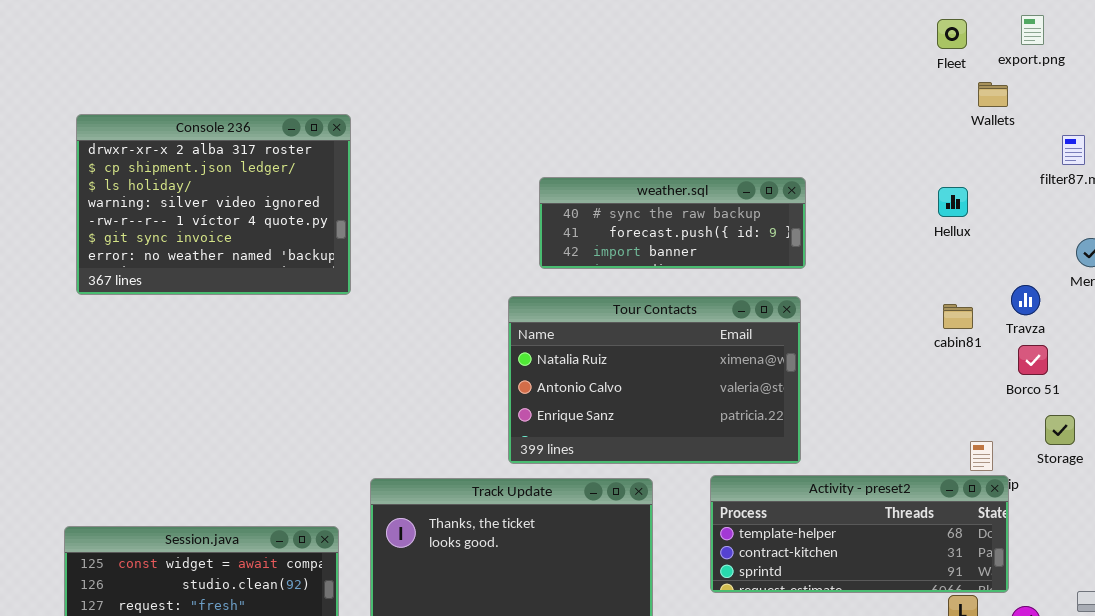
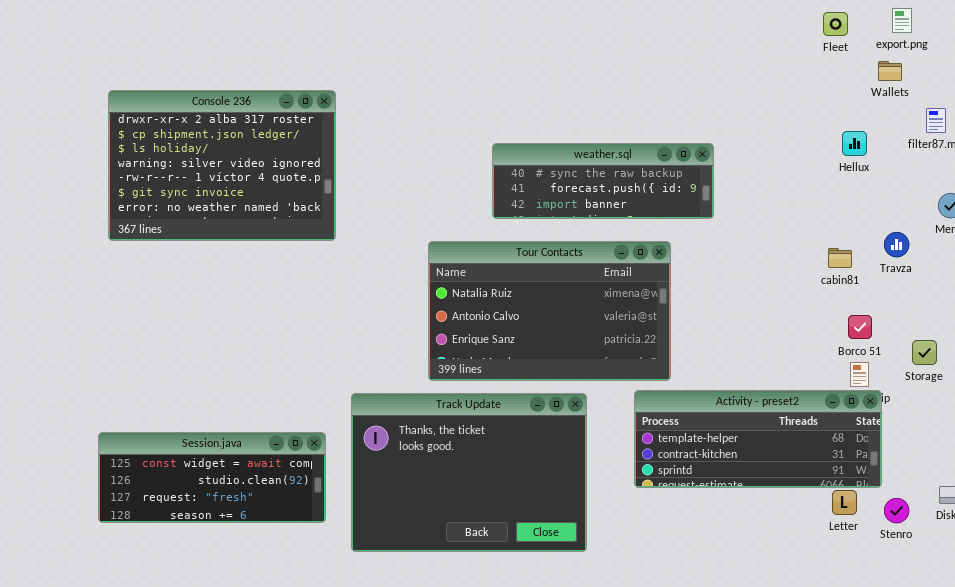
Wallets: [978,82,1008,107] -> [878,61,902,81], moved
Hellux: [938,187,968,217] -> [842,131,867,156], moved
Tour Contacts: [508,296,801,464] -> [428,241,671,381], moved
Borco 51: [1018,345,1048,375] -> [848,315,872,339], moved

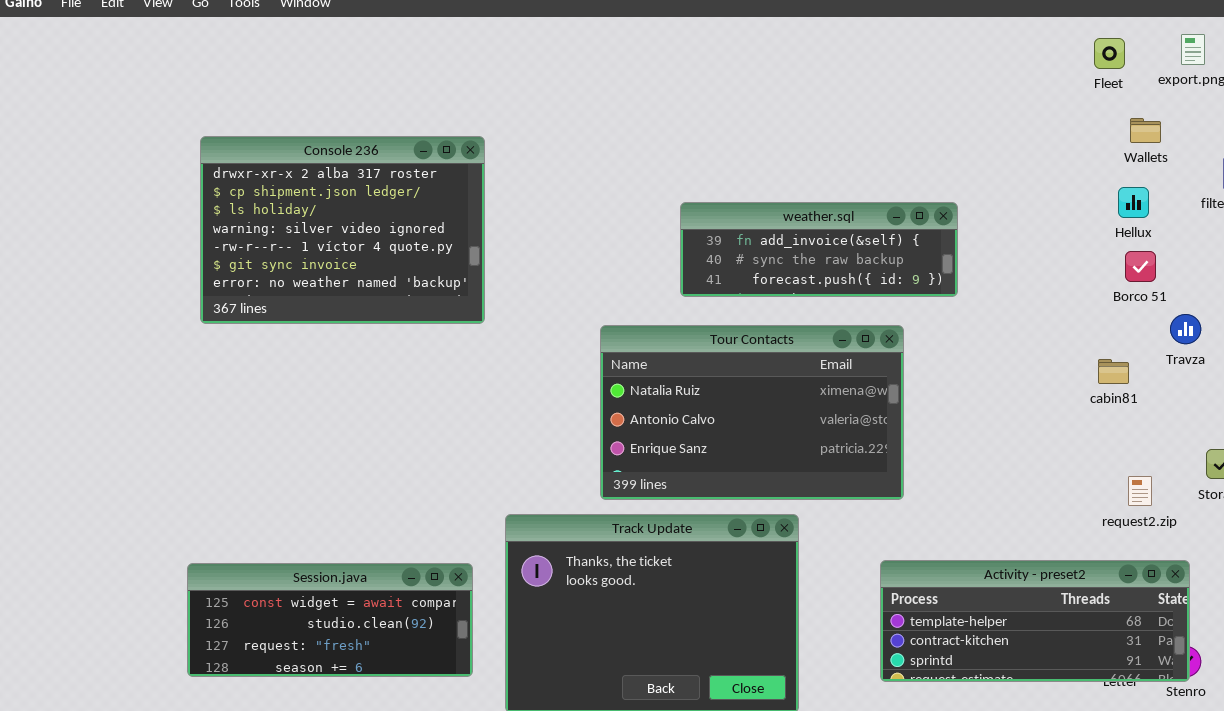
Wallets: [878,61,902,81] -> [1130,118,1161,143], moved
weather.sql: [492,143,714,219] -> [680,202,958,297], scrolled up 1 row
cabin81: [828,248,852,268] -> [1098,359,1129,384], moved
Borco 51: [848,315,872,339] -> [1125,251,1156,282], moved
Activity - preset2: [634,390,882,488] -> [880,560,1190,682], moved

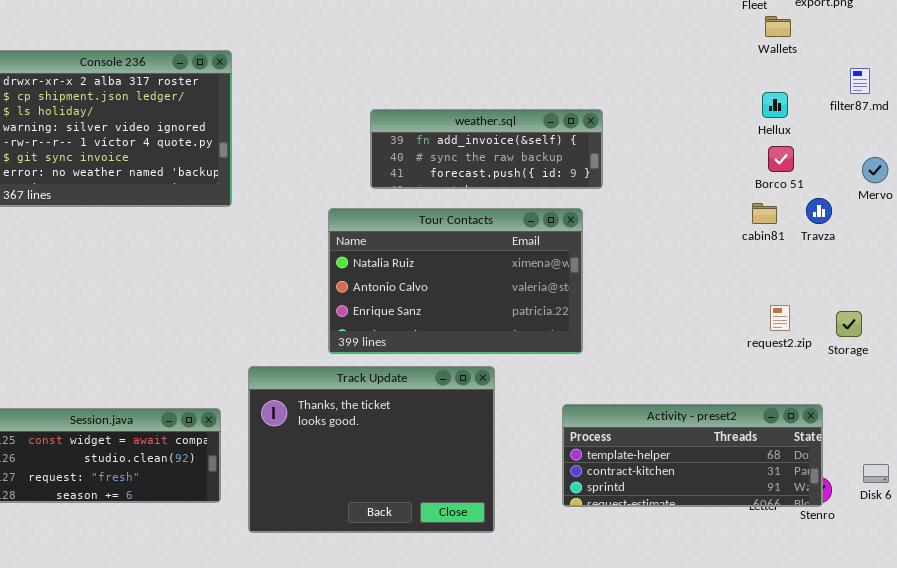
Wallets: [1130,118,1161,143] -> [765,16,791,37], moved
weather.sql: [680,202,958,297] -> [370,109,603,189], moved
cabin81: [1098,359,1129,384] -> [752,203,777,224], moved
request2.zip: [1128,476,1152,506] -> [770,305,790,331], moved

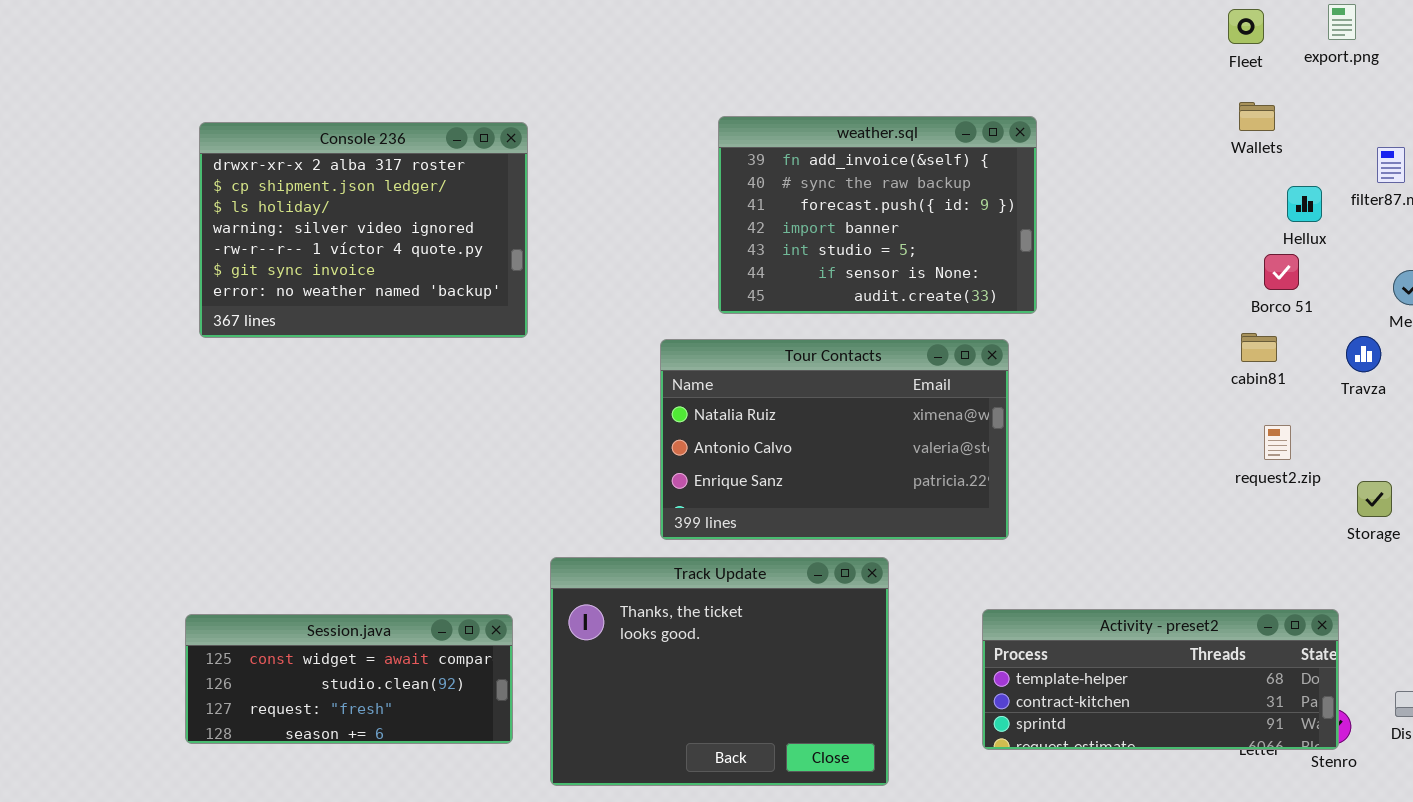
Wallets: [765,16,791,37] -> [1239,102,1275,131], moved
Hellux: [762,92,788,118] -> [1287,186,1322,222], moved
weather.sql: [370,109,603,189] -> [718,116,1037,314], resized
Travza: [806,198,832,224] -> [1346,336,1381,372], moved
request2.zip: [770,305,790,331] -> [1264,425,1291,460], moved

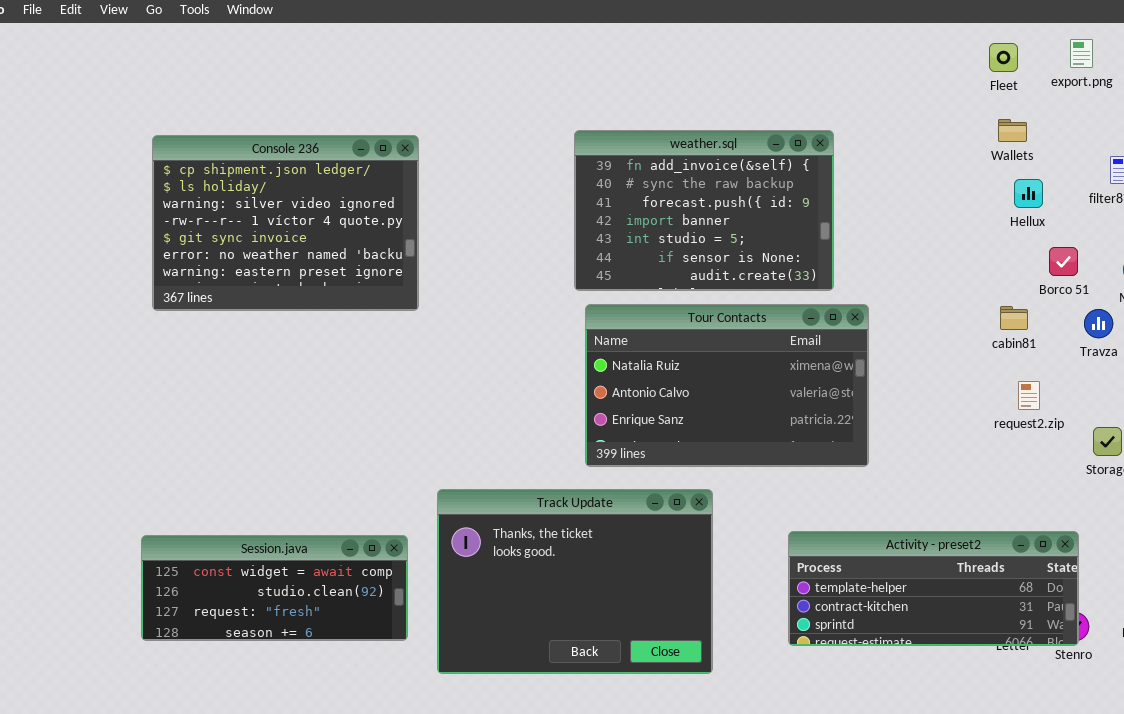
Console 236: [199,122,528,338] -> [152,135,419,311], scrolled down 1 row
Hellux: [1287,186,1322,222] -> [1014,179,1043,208], moved
Borco 51: [1264,254,1299,290] -> [1049,247,1078,276], moved
Tour Contacts: [660,339,1009,540] -> [585,304,869,467], moved

